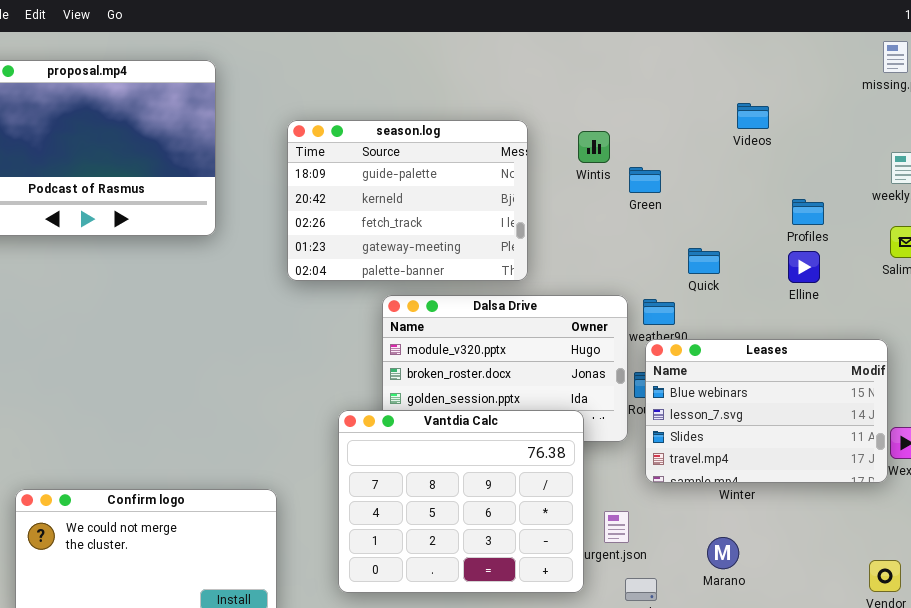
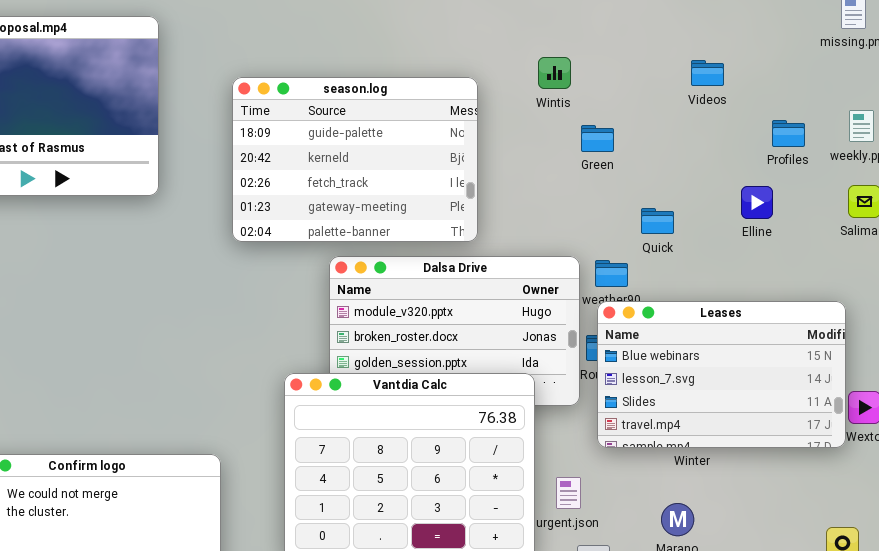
Wintis: [578,131,610,163] -> [538,57,571,89], moved
Profiles: [792,199,824,225] -> [772,120,805,147], moved
Elline: [788,251,820,283] -> [741,186,773,219], moved

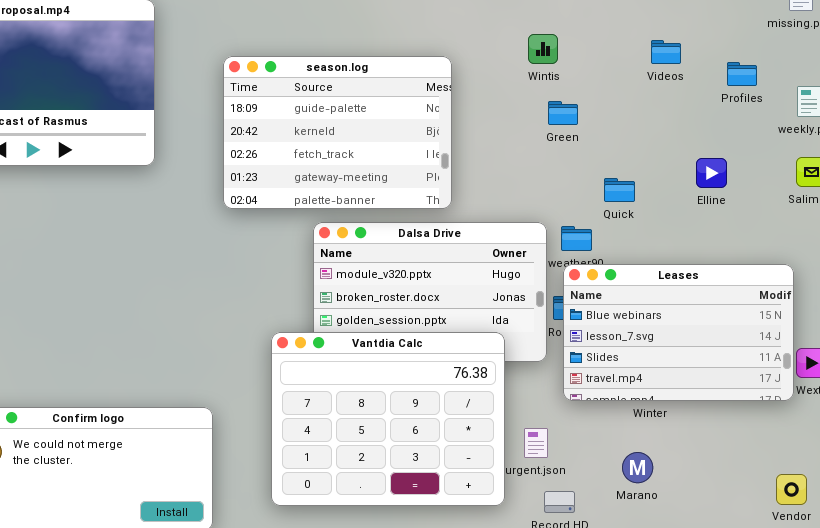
Wintis: [538,57,571,89] -> [528,34,558,64], moved
Profiles: [772,120,805,147] -> [727,62,757,86], moved

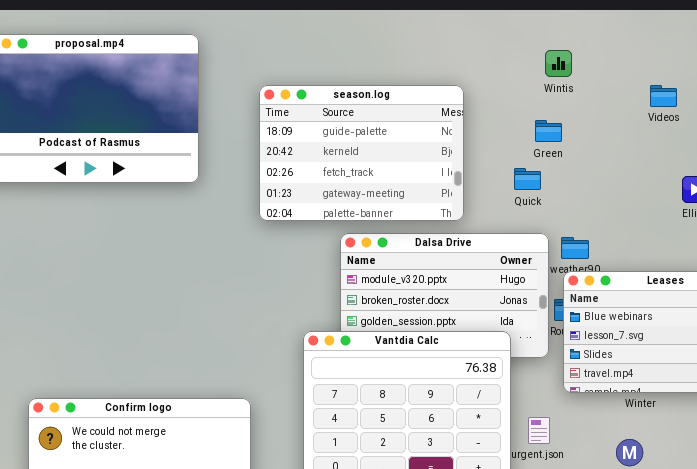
Wintis: [528,34,558,64] -> [545,50,572,77], moved
Videos: [651,40,681,64] -> [650,85,677,107], moved
Green: [548,101,578,125] -> [535,120,562,142], moved
Quick: [604,178,635,202] -> [514,168,541,190], moved

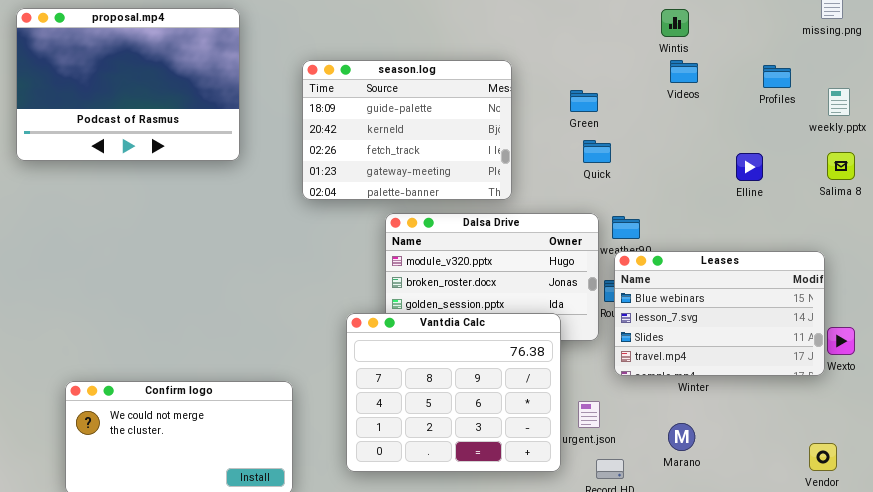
Wintis: [545,50,572,77] -> [661,9,689,37], moved
Videos: [650,85,677,107] -> [670,60,698,83], moved
Green: [535,120,562,142] -> [570,90,598,112], moved
Quick: [514,168,541,190] -> [583,140,611,163], moved

